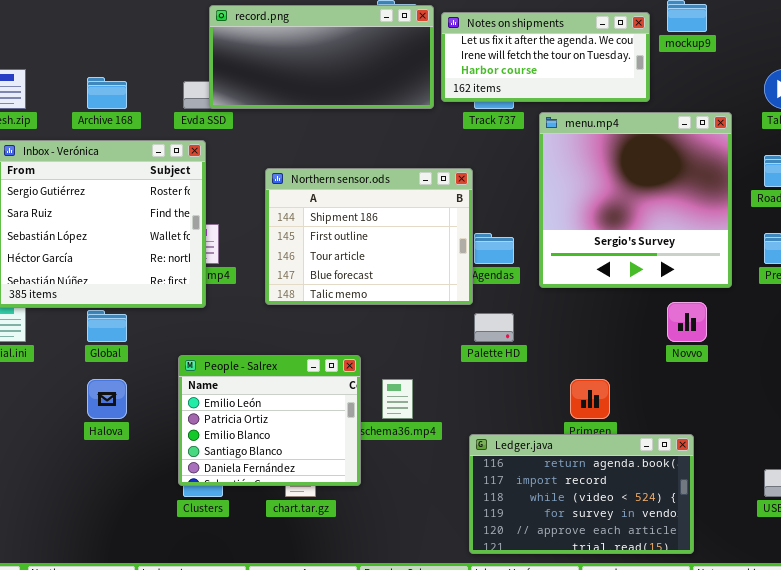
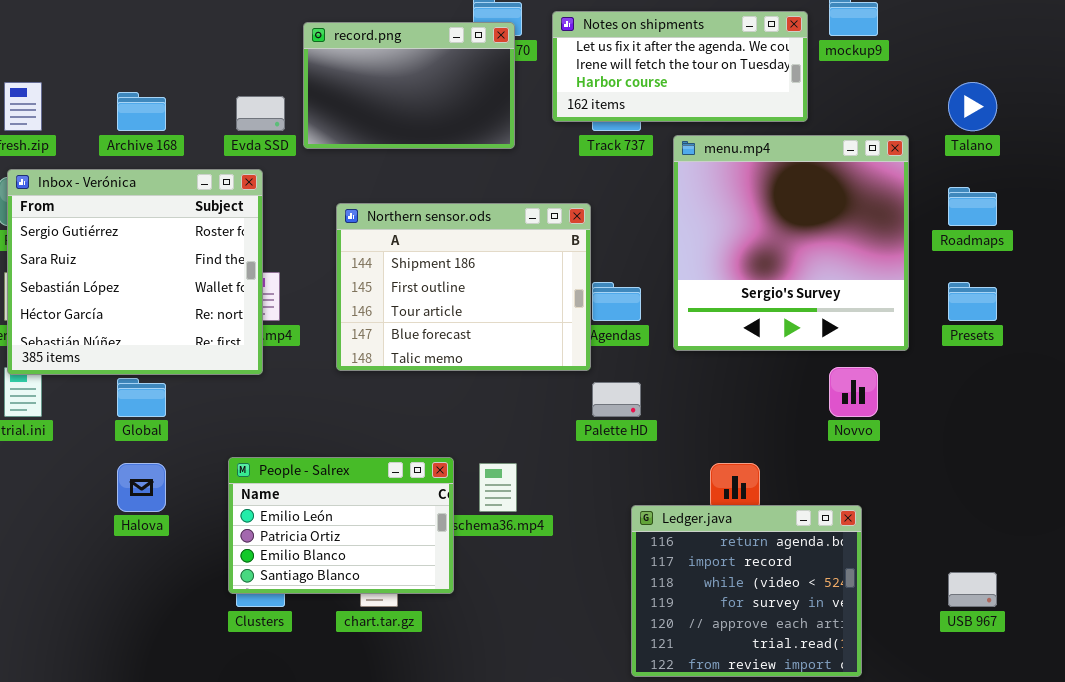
record.png: [209,5,434,109] -> [303,22,515,149], moved, resized
People - Salrex: [178,355,361,486] -> [228,457,454,594], resized
Ledger.java: [469,434,694,554] -> [631,505,862,677], resized

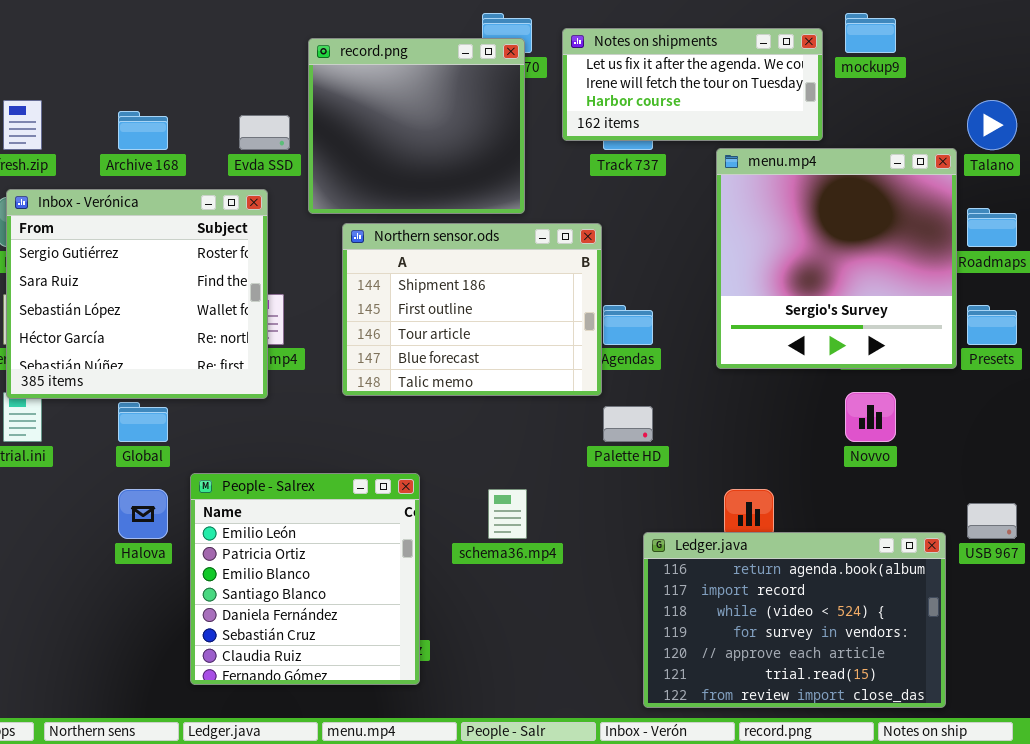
record.png: [303,22,515,149] -> [308,38,525,214], resized
menu.mp4: [673,135,909,351] -> [716,148,957,369], moved
People - Salrex: [228,457,454,594] -> [190,473,420,685], moved, resized
Ledger.java: [631,505,862,677] -> [643,532,946,708], resized
USB 967: [948,572,997,607] -> [967,503,1017,539], moved

